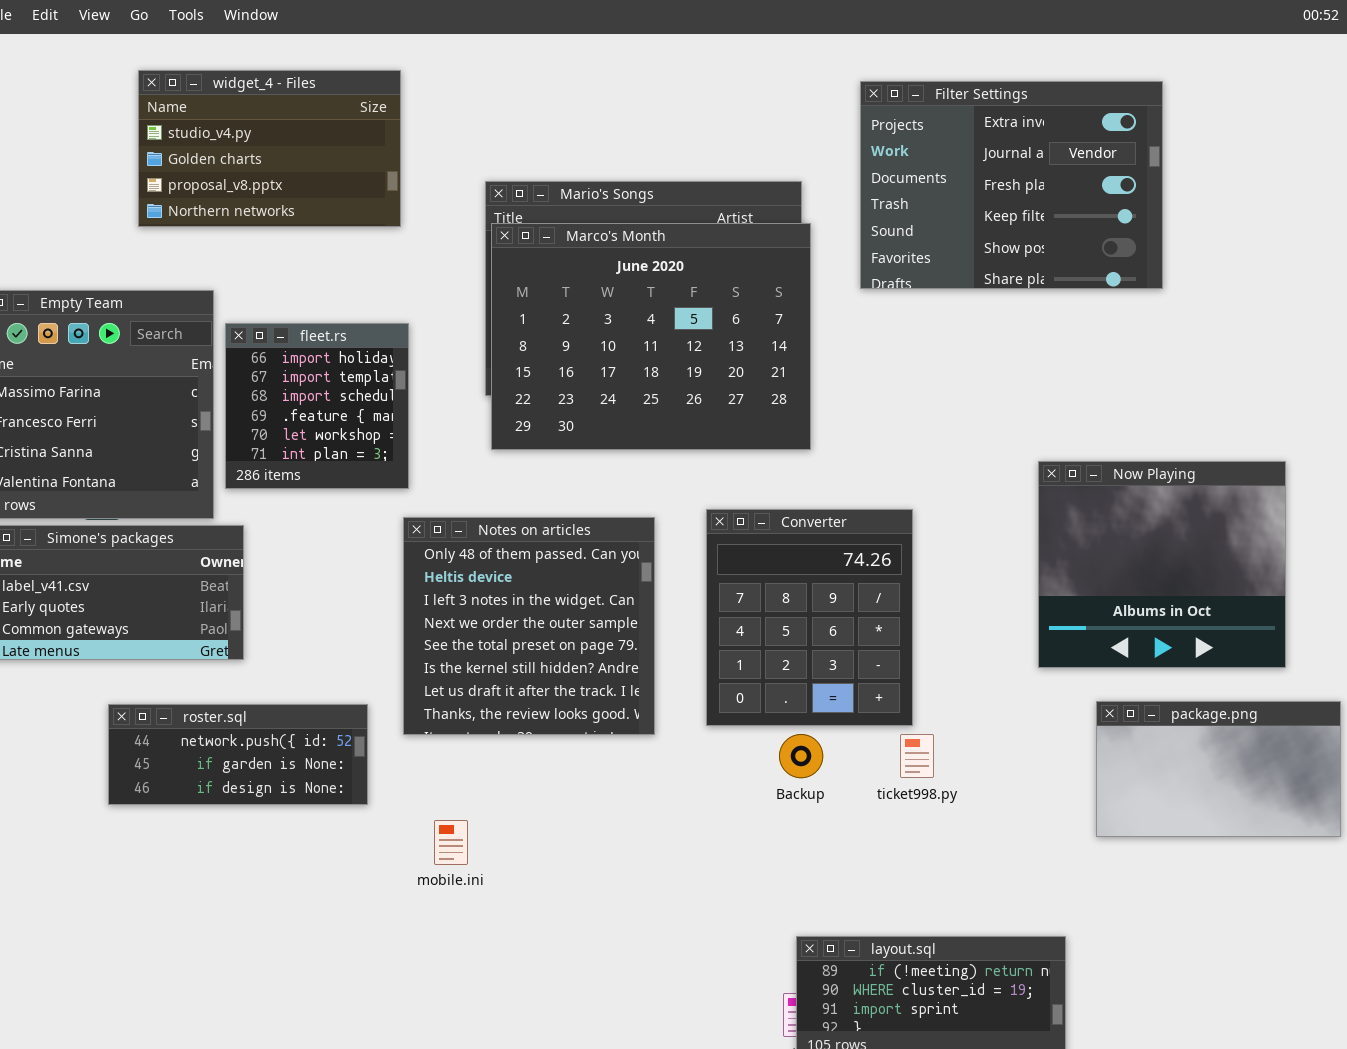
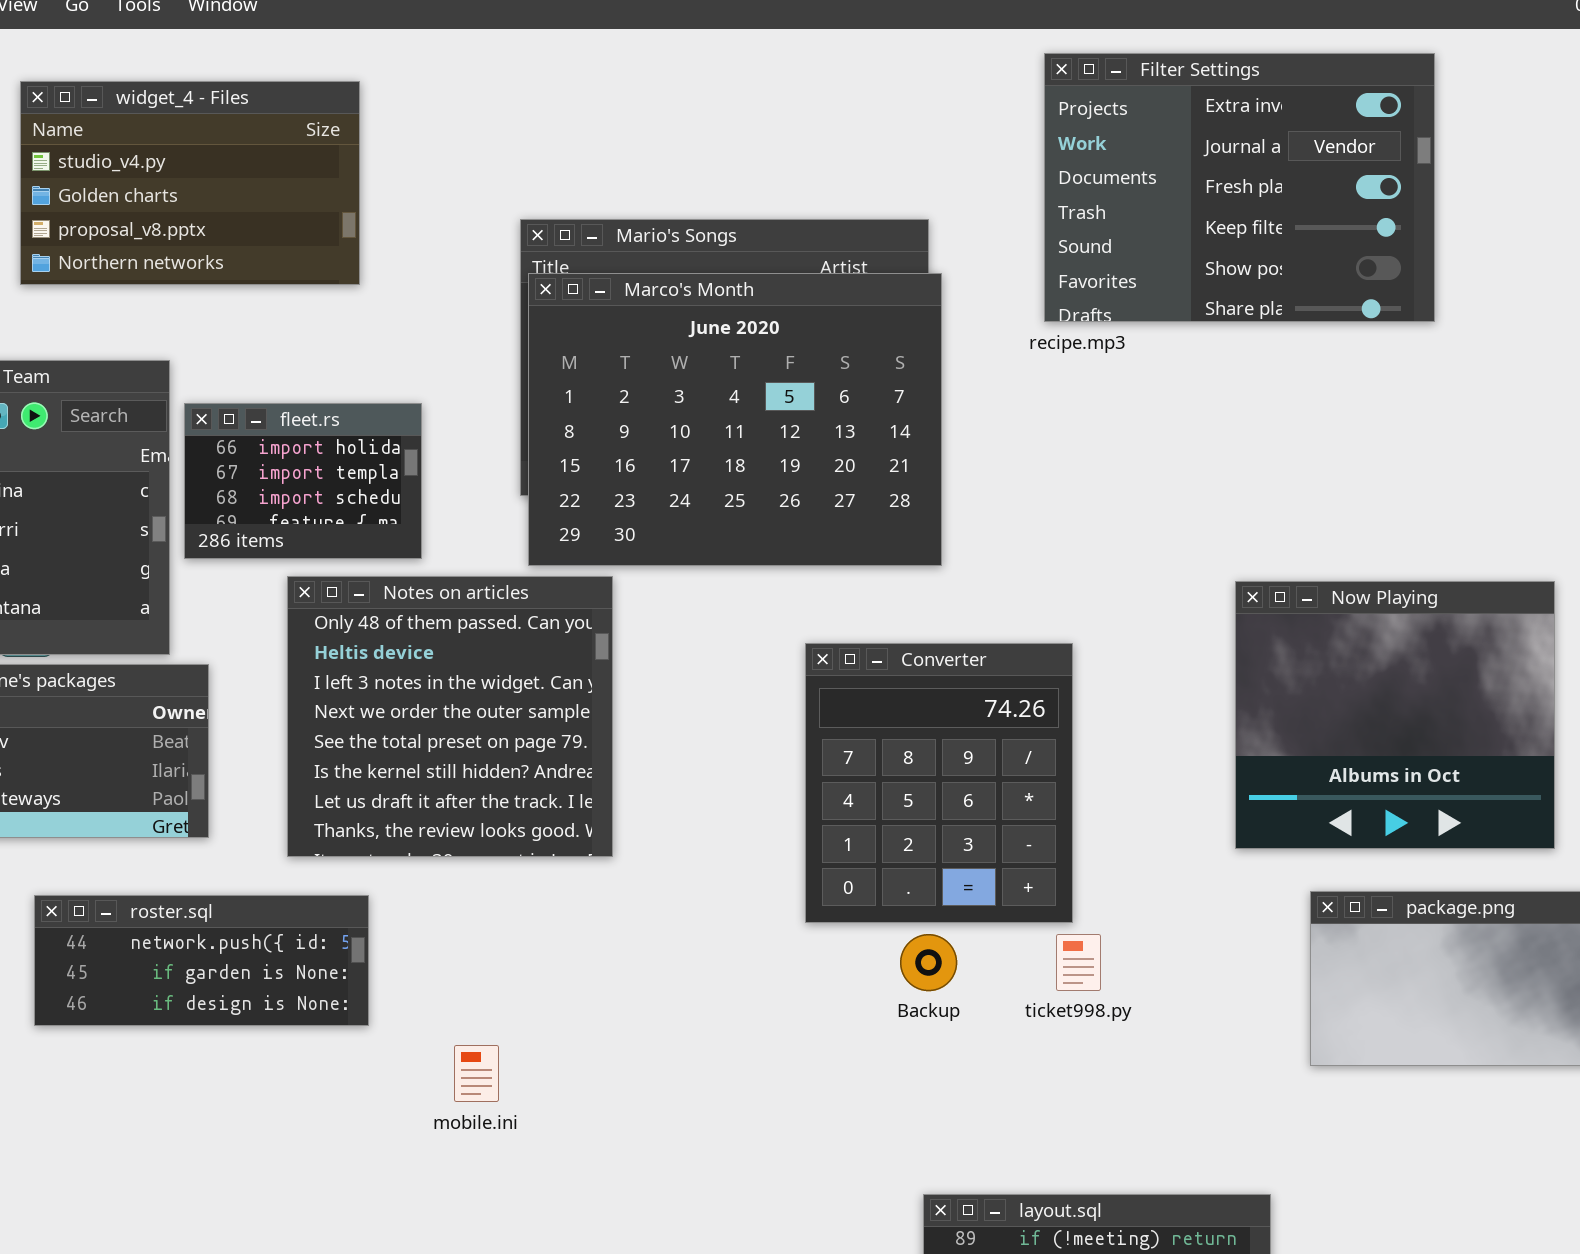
widget_4 - Files: [138,70,401,227] -> [20,81,360,285], moved
Filter Settings: [860,81,1163,289] -> [1044,53,1435,322], moved
fleet.rs: [225,323,409,489] -> [184,403,422,559], resized
Notes on articles: [403,517,655,735] -> [287,576,613,857], moved

